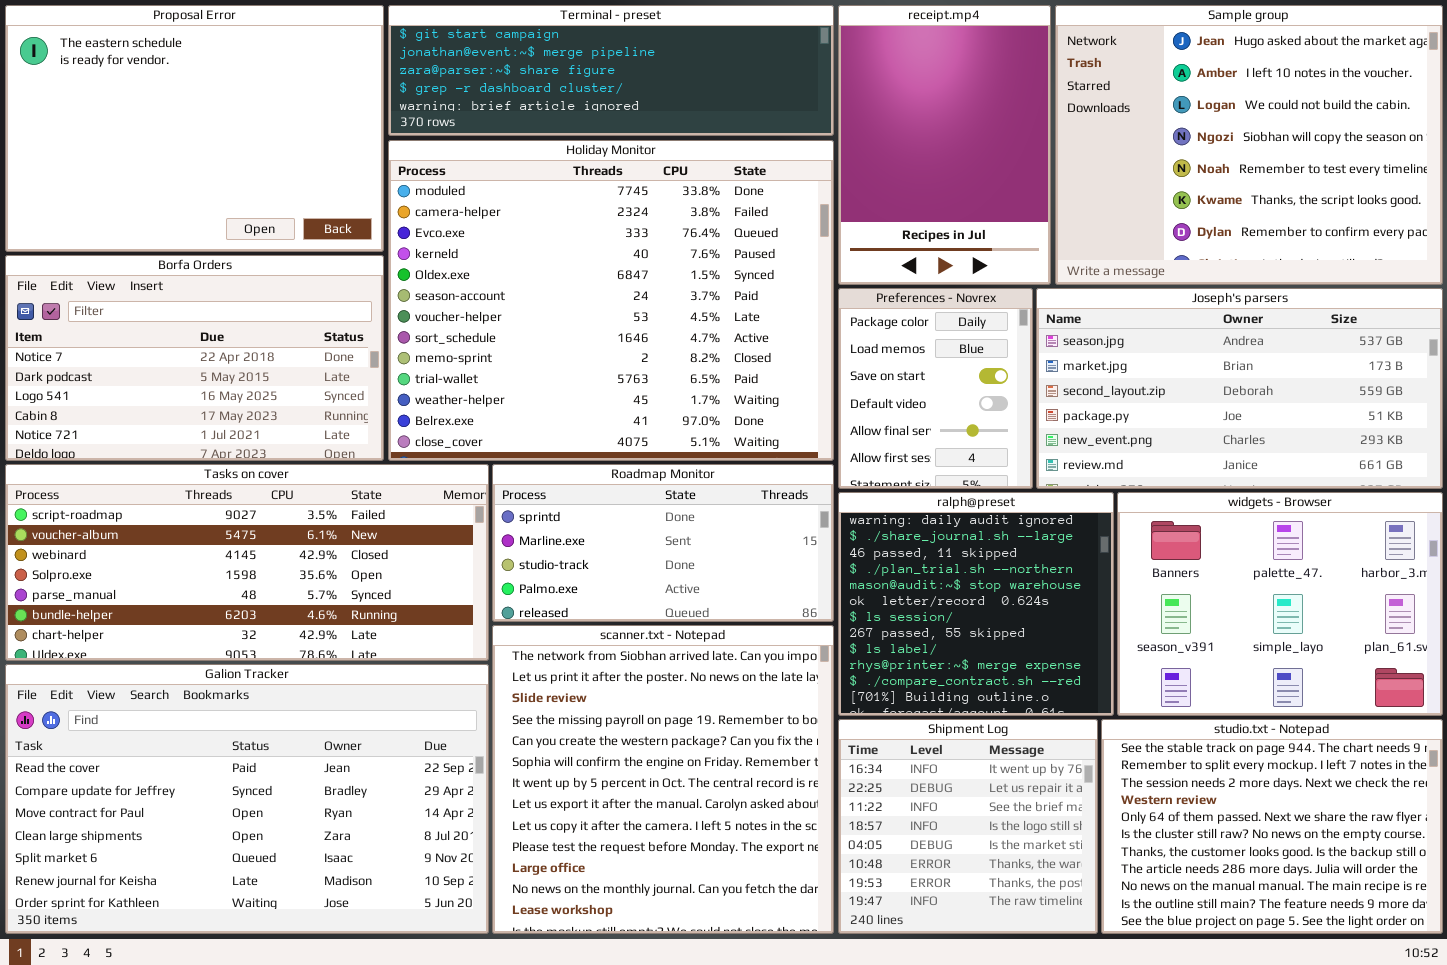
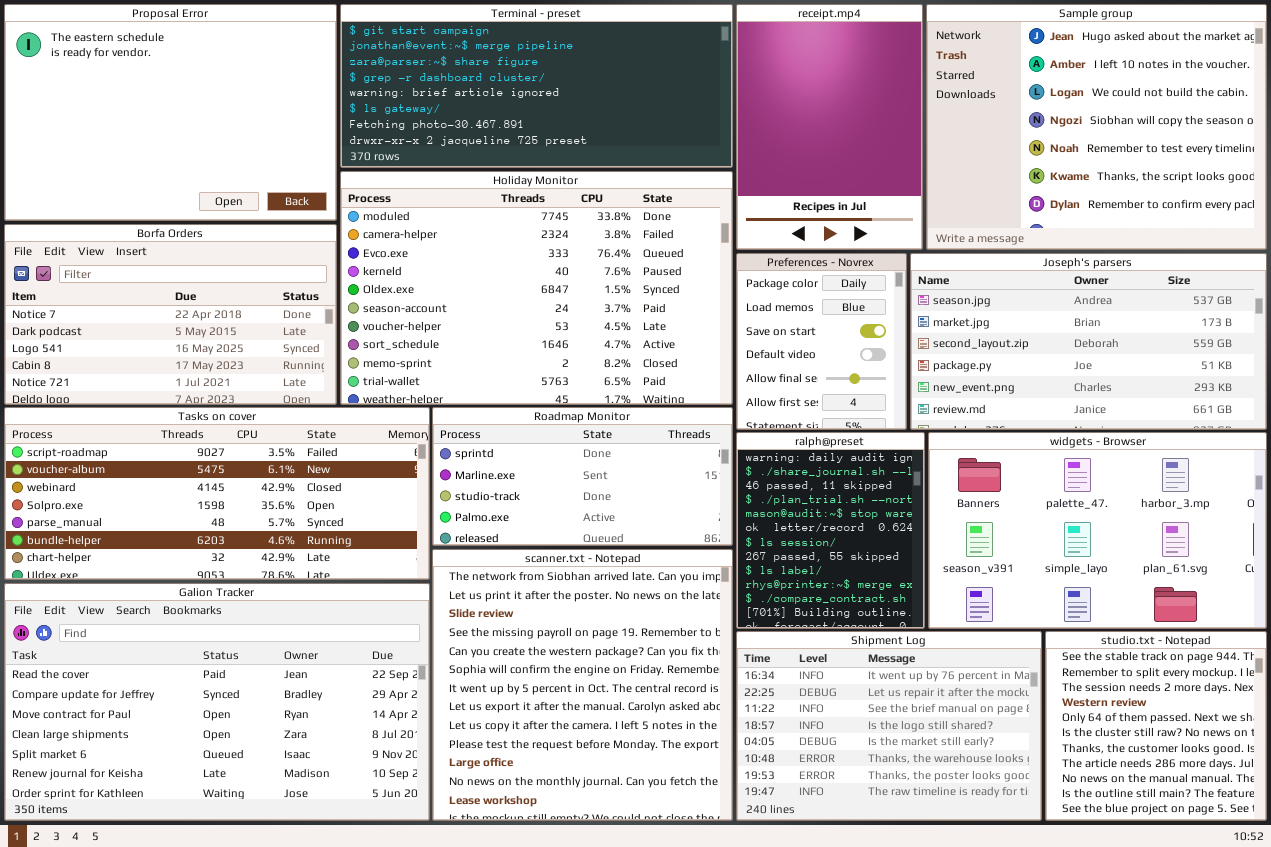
Terminal - preset: [388,5,834,136] -> [340,4,733,168], resized
Holiday Monitor: [388,140,834,461] -> [340,171,733,405], resized
ralph@preset: [838,492,1114,716] -> [736,432,925,629], resized
widgets - Browser: [1117,492,1443,716] -> [928,432,1267,629], resized
Shipment Log: [838,719,1098,934] -> [736,631,1042,821], resized
studio.txt - Notepad: [1101,719,1443,934] -> [1045,631,1267,821], resized

